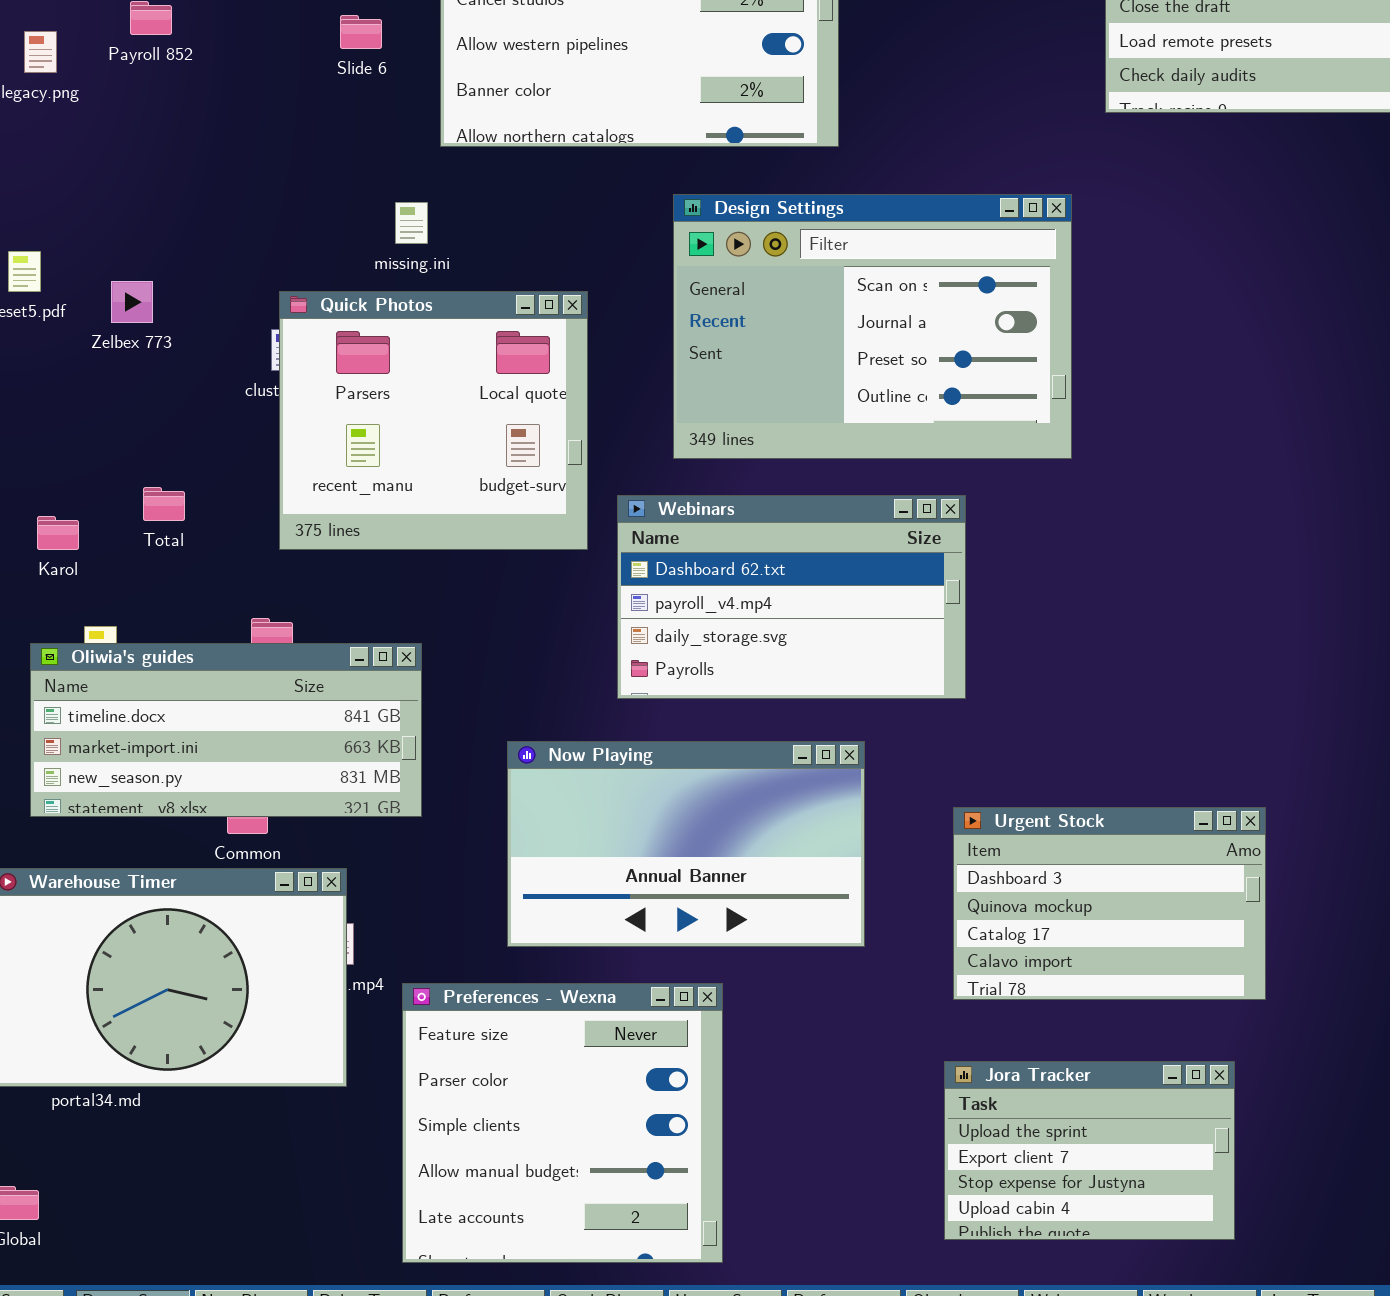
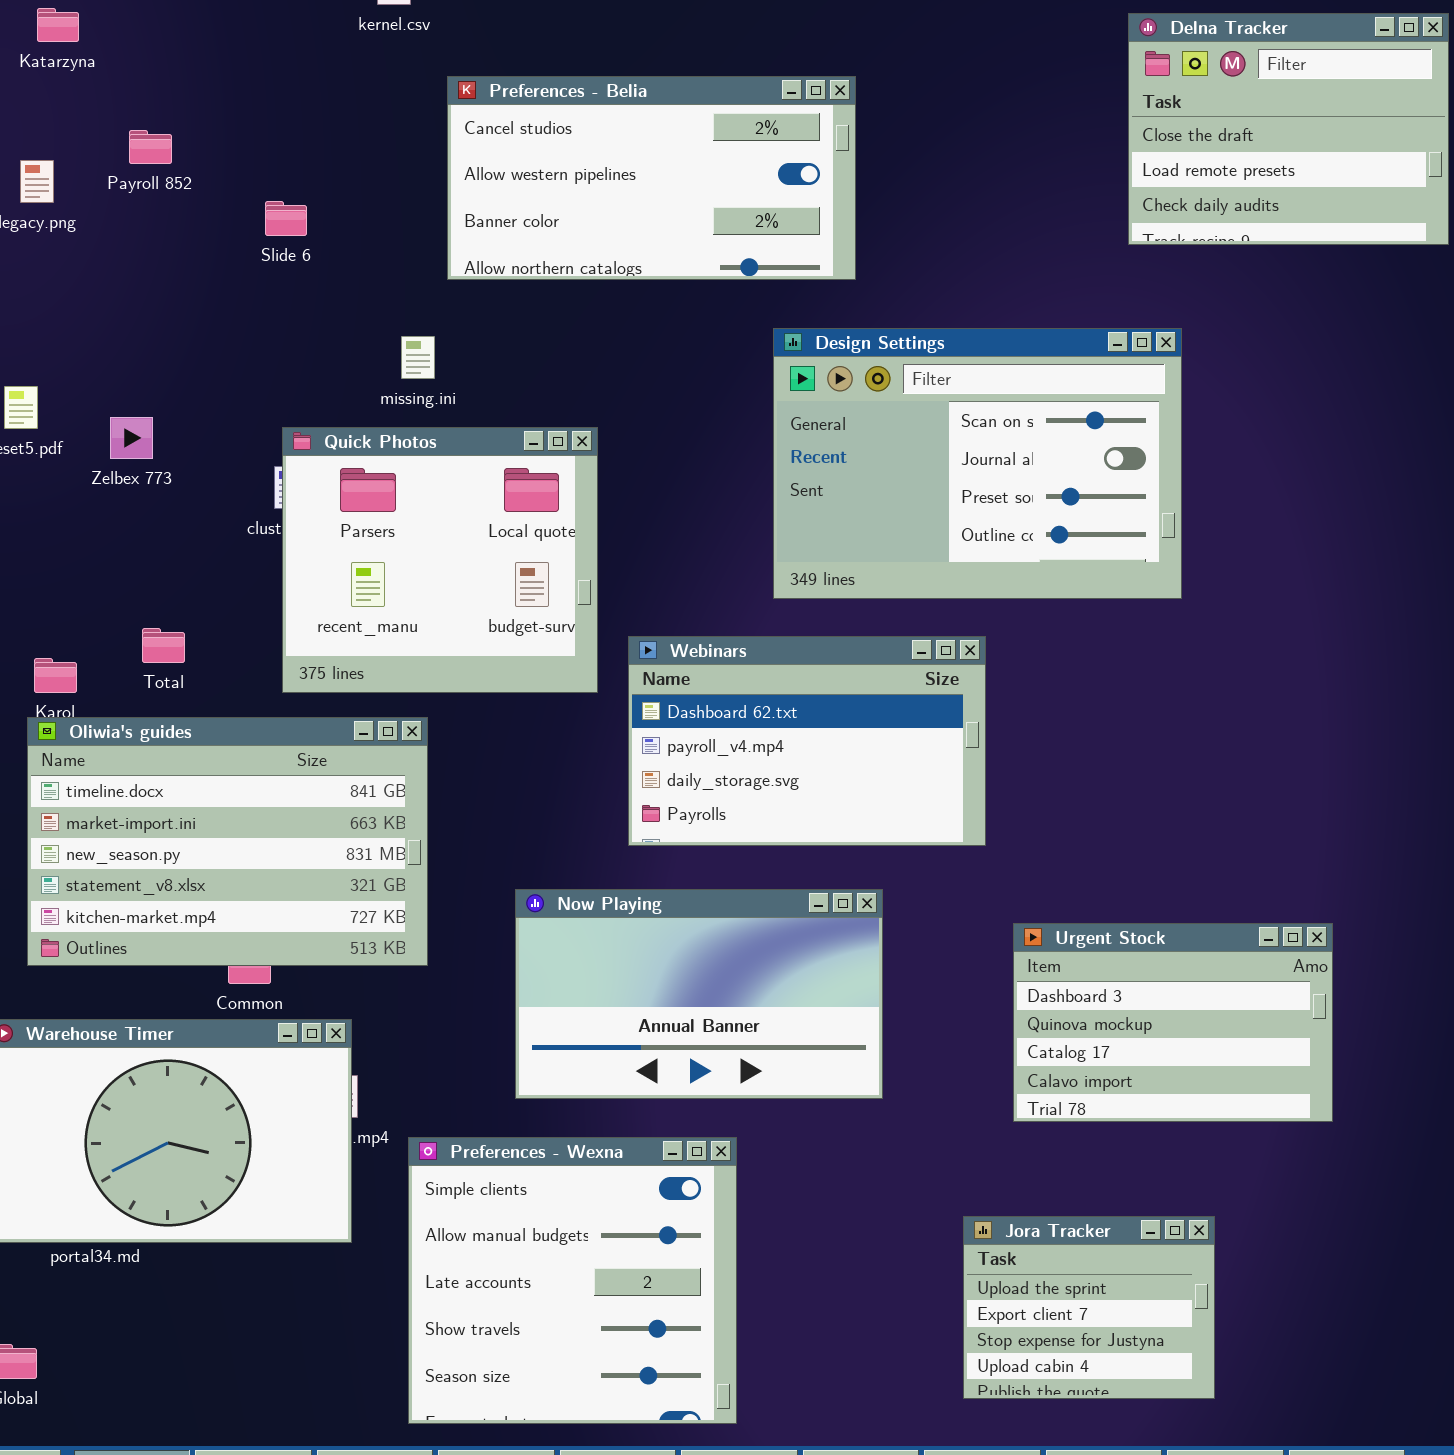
Slide 6: [340,15,382,49] -> [265,201,307,236], moved
Design Settings: [673,194,1072,459] -> [773,328,1182,599], moved
Oliwia's guides: [30,643,422,817] -> [27,717,428,966], resized
Urgent Stock: [953,807,1266,1000] -> [1013,923,1333,1122], moved
Preferences - Wexna: [402,983,723,1263] -> [408,1137,737,1424], scrolled down 2 rows
Jora Tracker: [944,1061,1235,1240] -> [963,1216,1215,1399], resized

